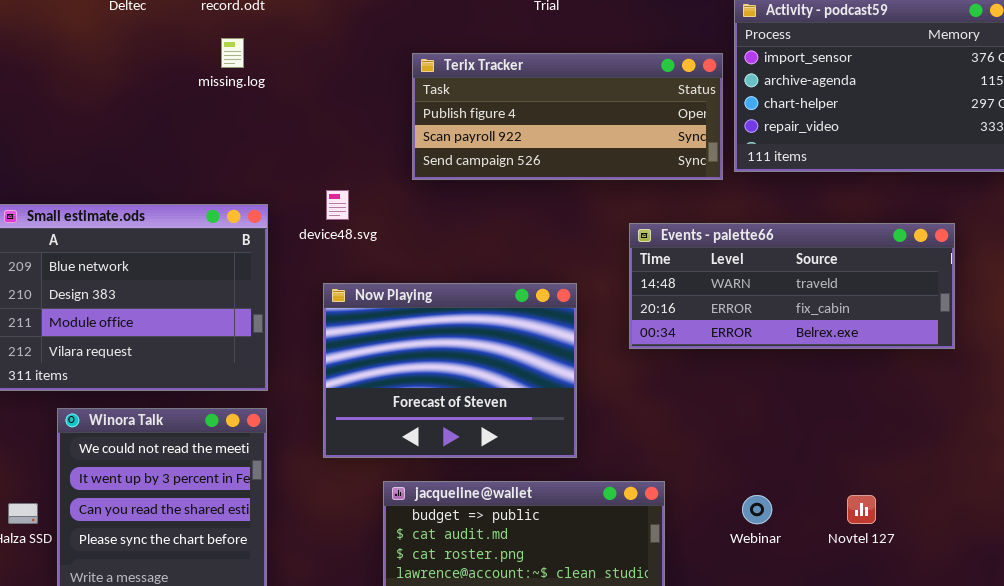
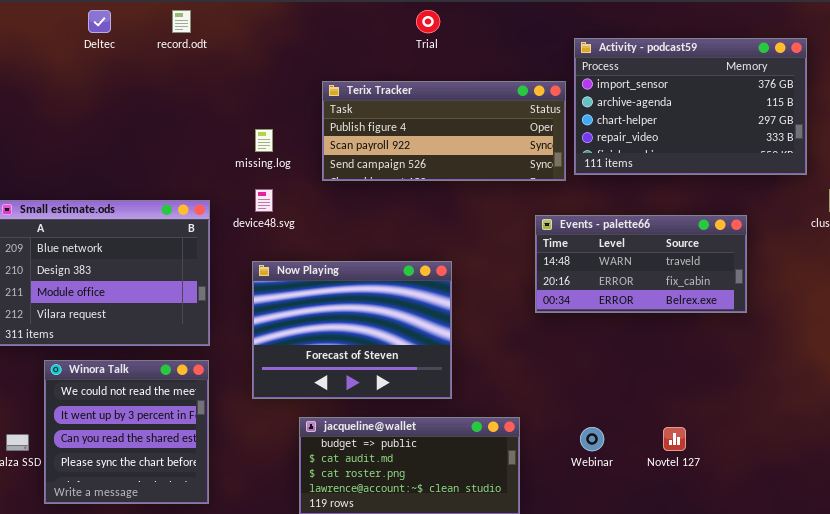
missing.log: [221,38,244,68] -> [255,129,273,152], moved
Events - palette66: [629,223,955,349] -> [535,215,747,313], resized

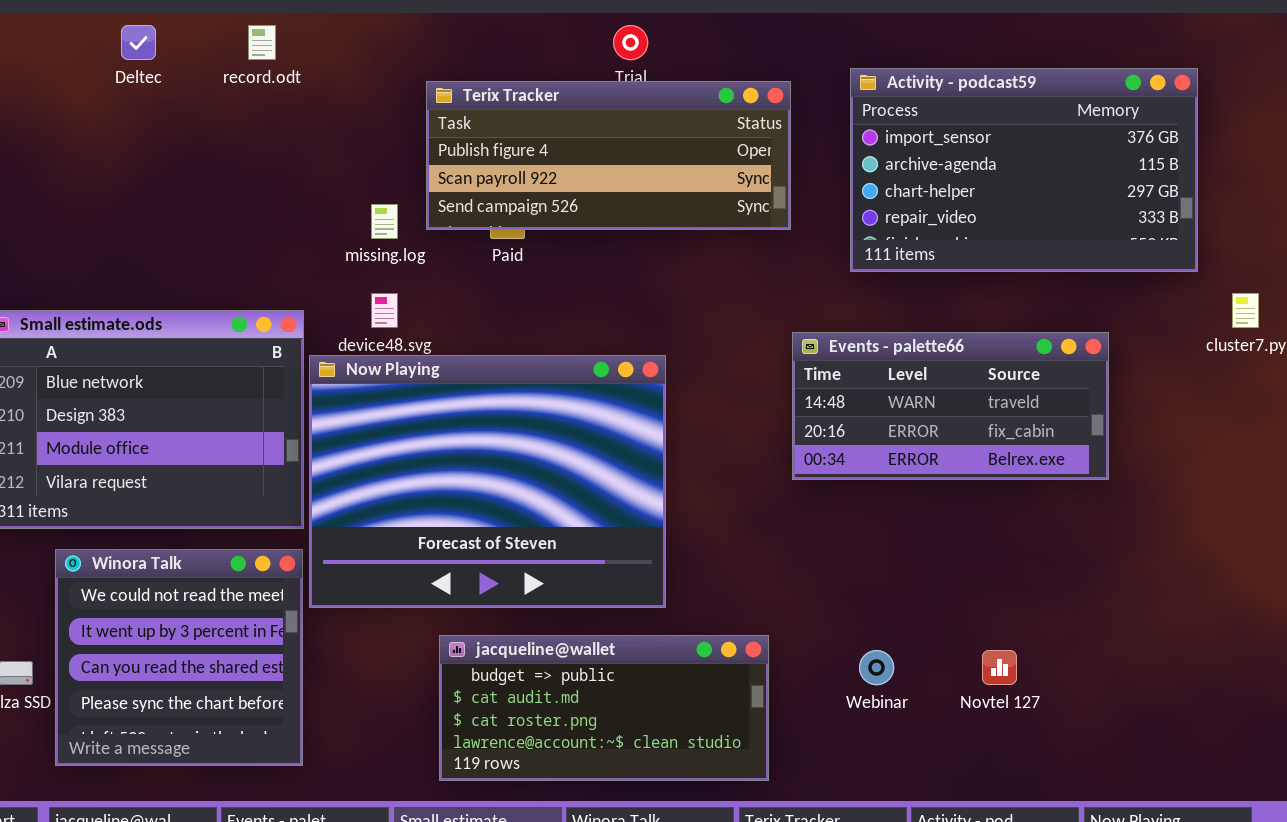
Terix Tracker: [322,81,566,181] -> [426,81,791,230], moved
Now Playing: [252,261,452,399] -> [309,355,666,608], resized

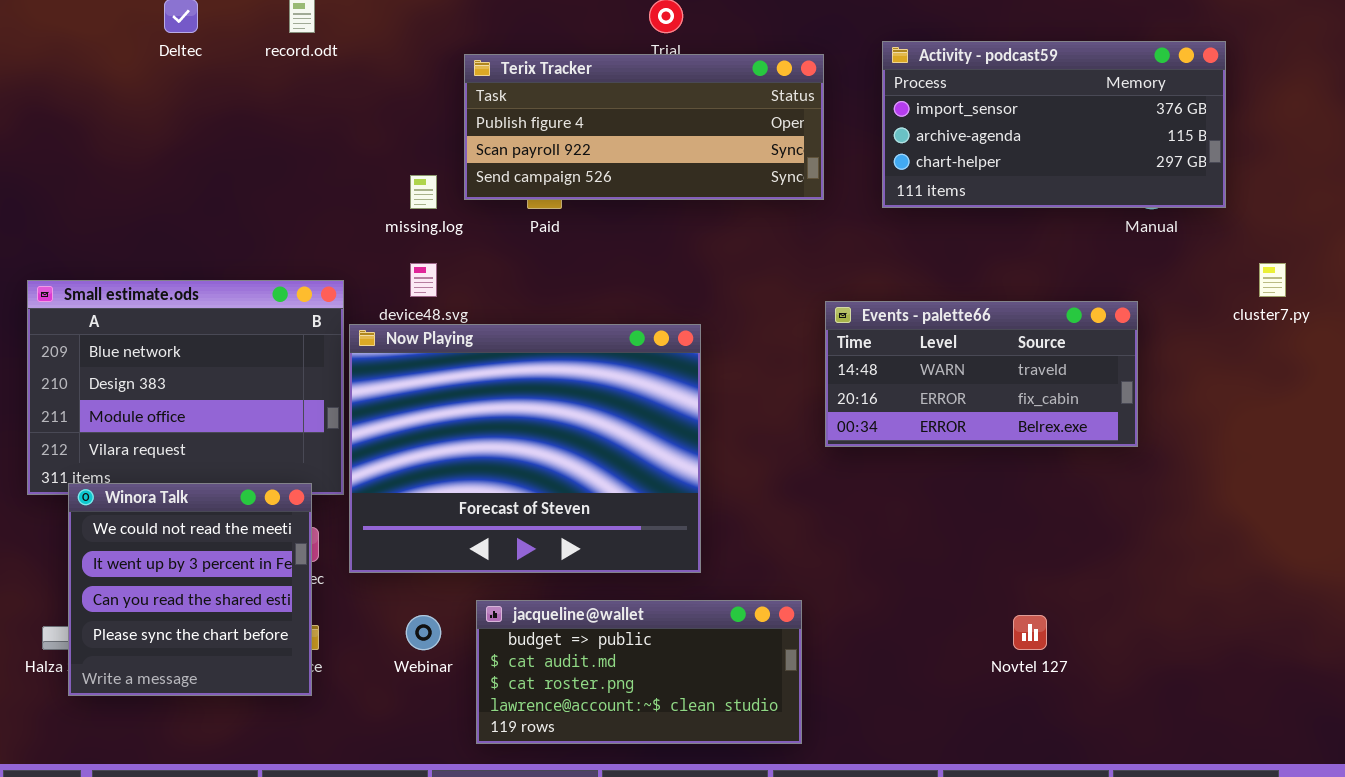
Activity - podcast59: [850,68,1198,272] -> [882,41,1226,208], resized
Winora Talk: [55,549,303,766] -> [68,483,312,696], moved
Webinar: [859,650,894,685] -> [406,615,441,650], moved

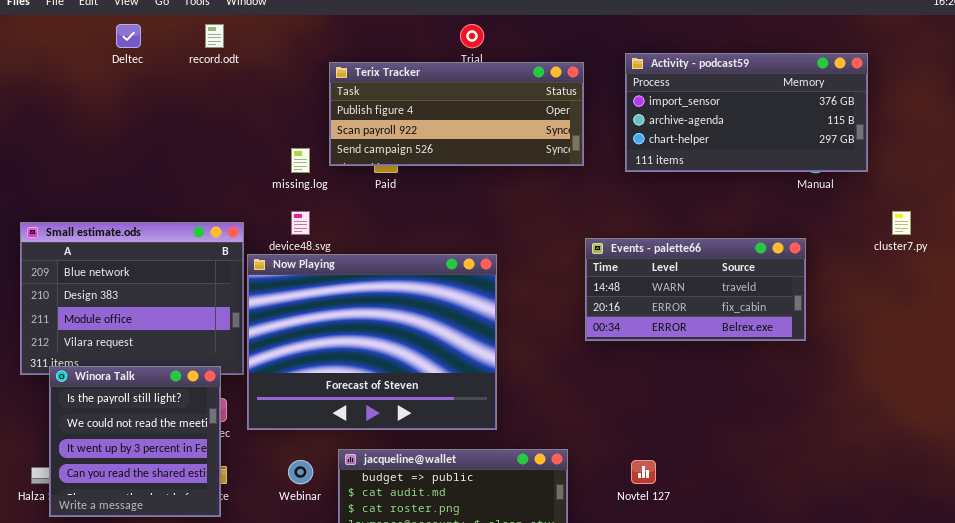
Winora Talk: [68,483,312,696] -> [49,366,221,517], scrolled up 1 row
Novtel 127: [1013,615,1047,650] -> [631,460,656,484], moved

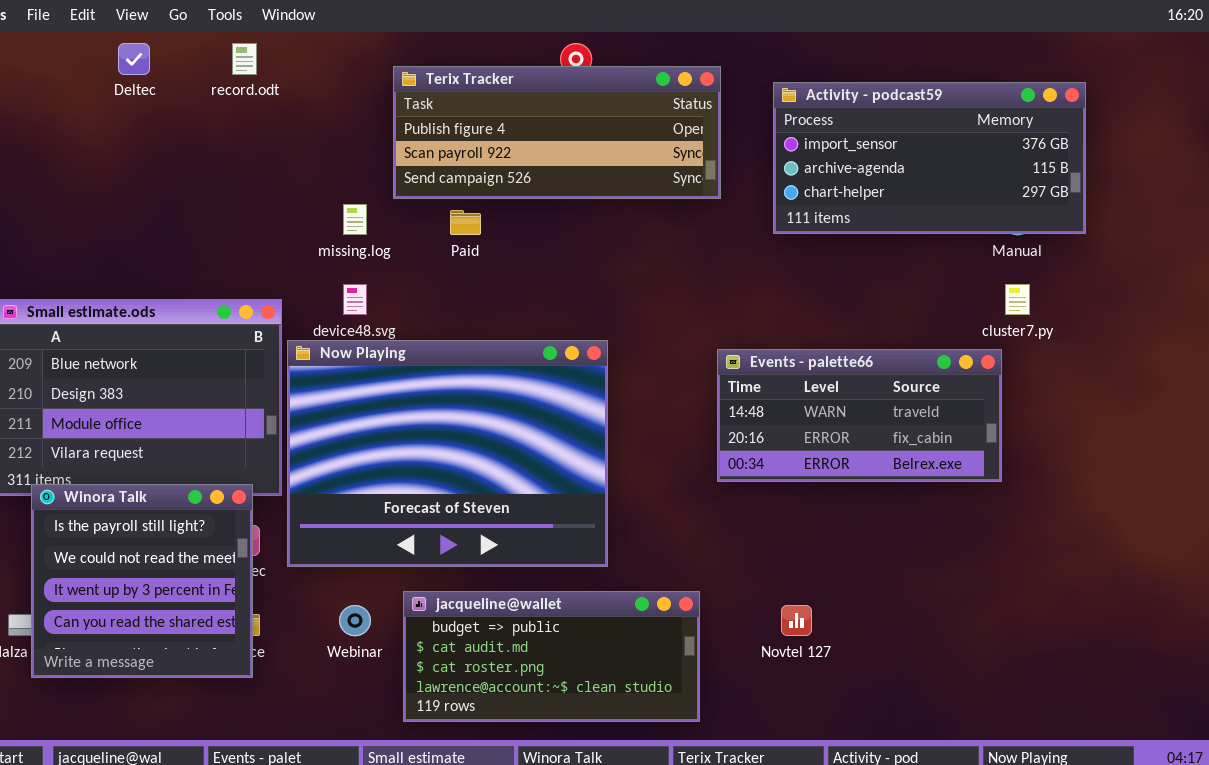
Terix Tracker: [329,62,584,166] -> [393,66,721,199], moved
cluster7.py: [892,211,911,235] -> [1005,284,1030,315], moved
Events - palette66: [585,238,806,341] -> [717,349,1002,482], moved

